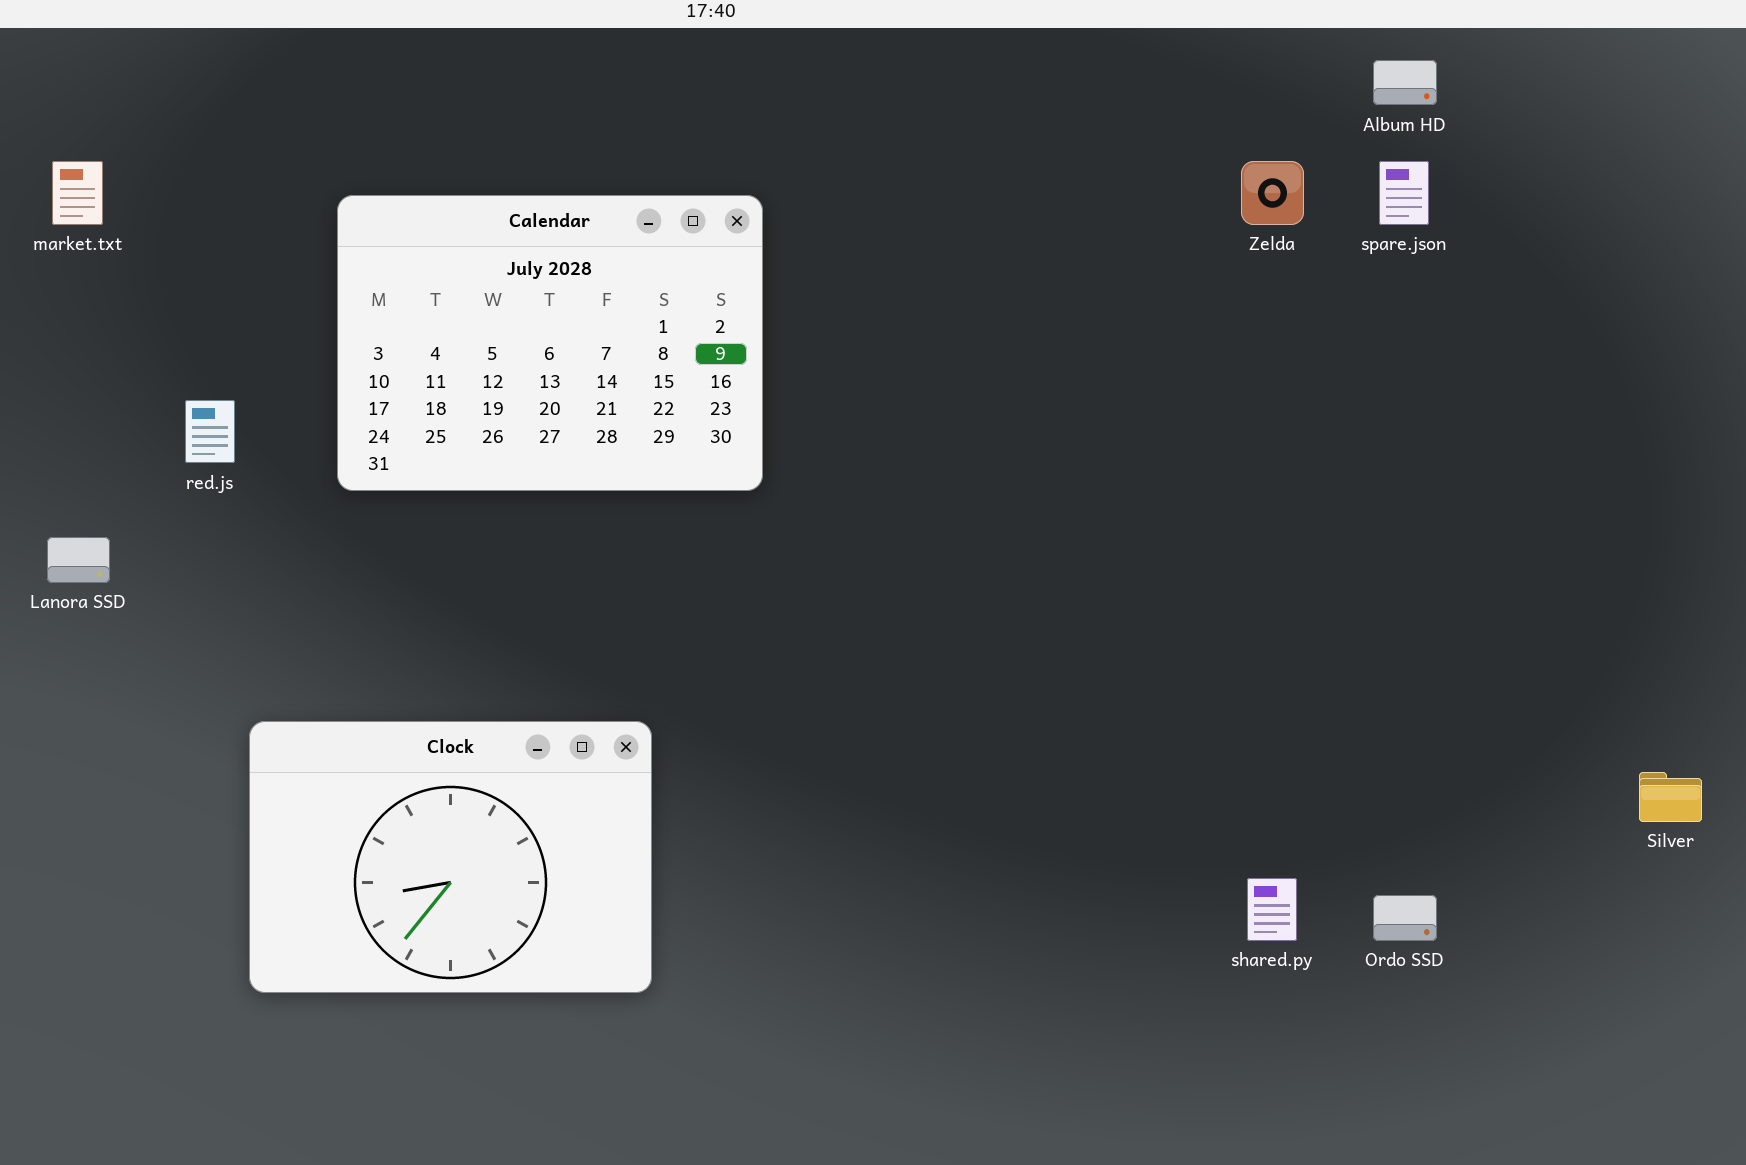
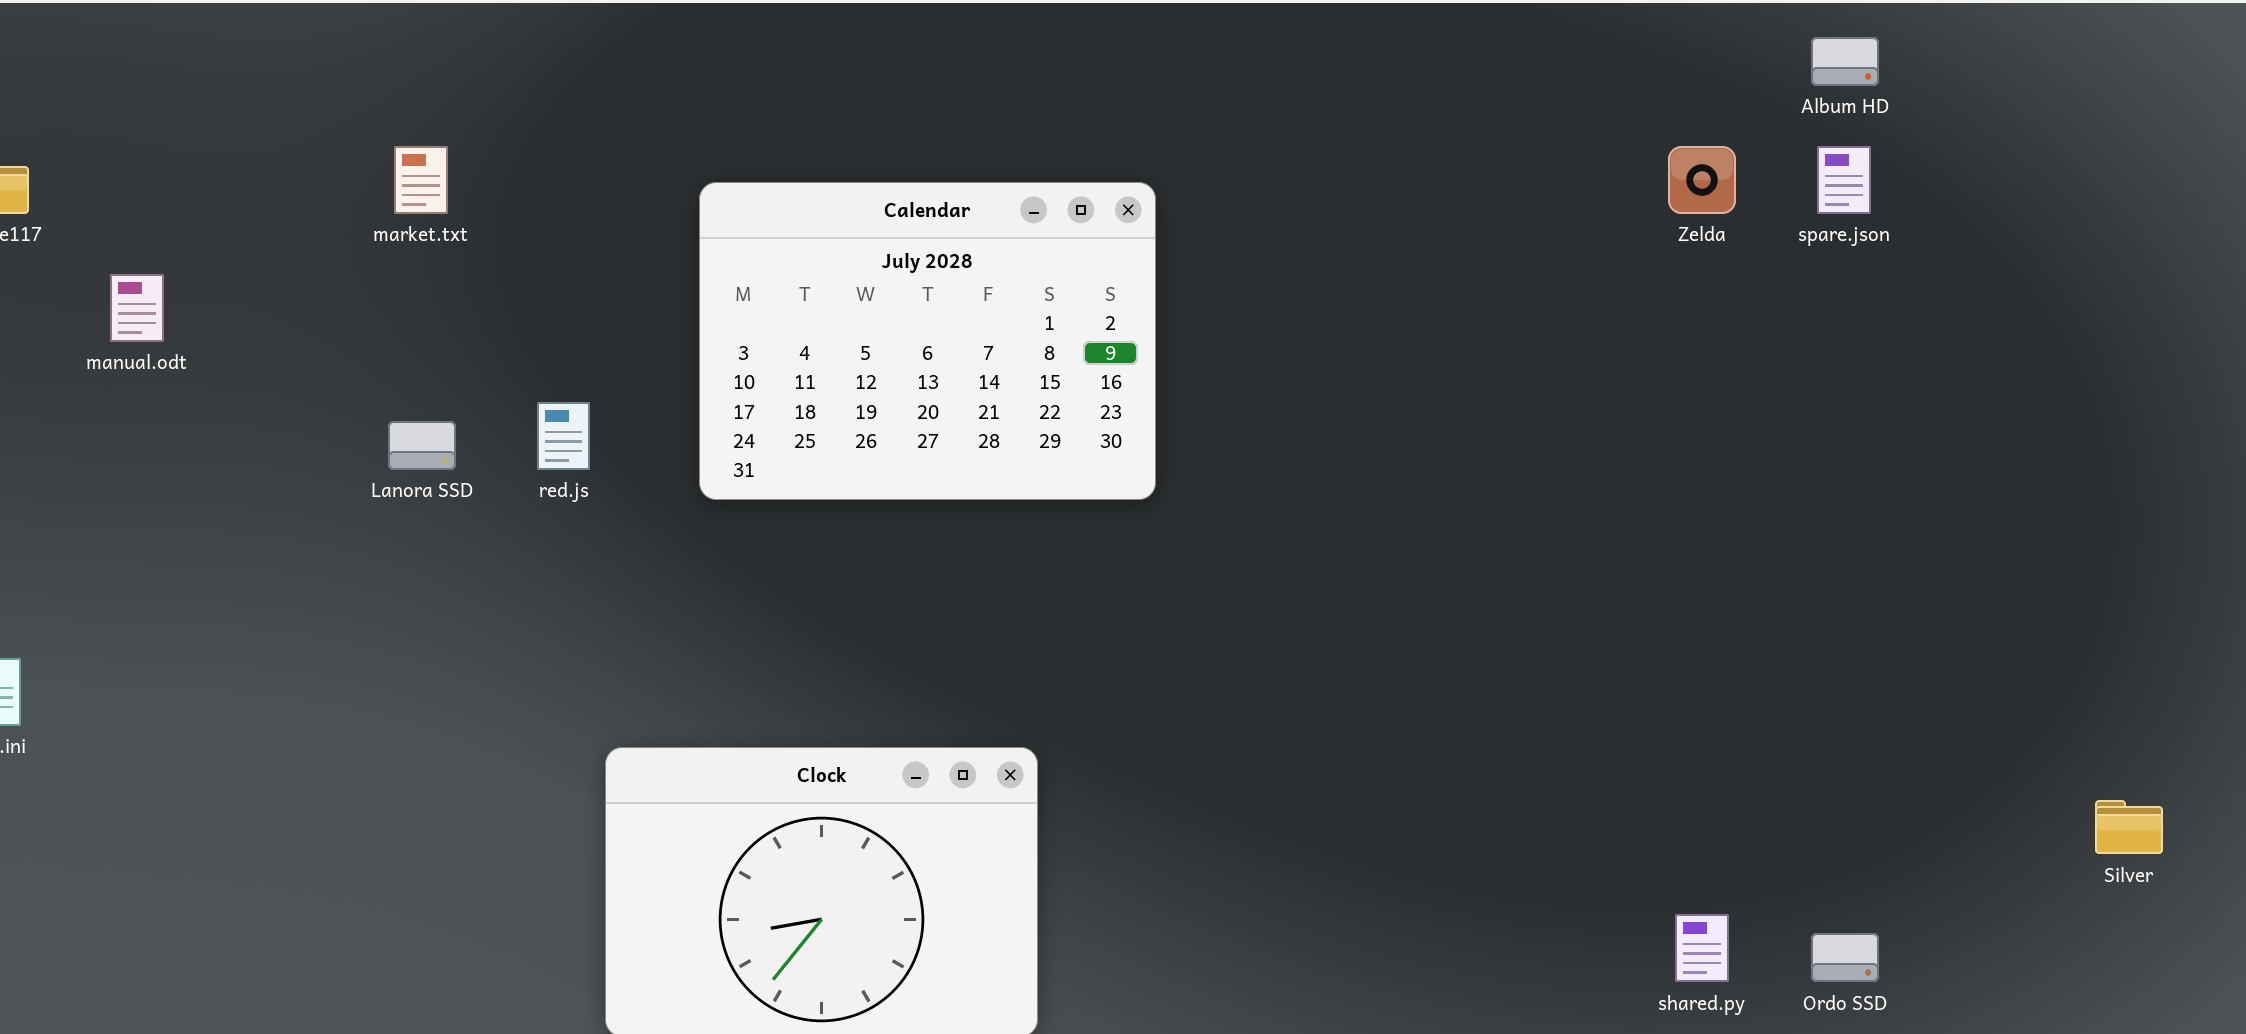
Lanora SSD: [47,537,110,583] -> [388,421,456,470], moved

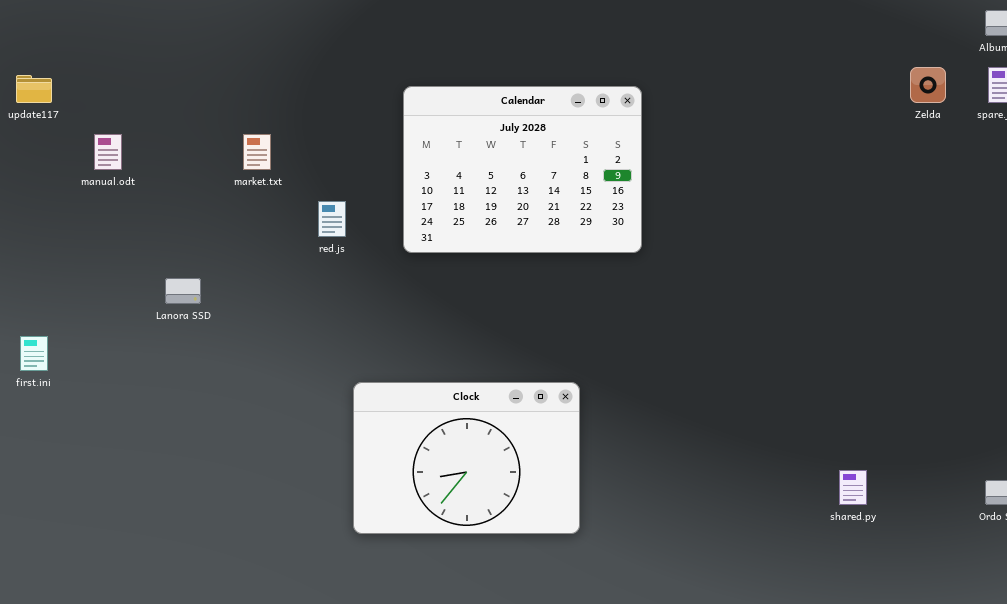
market.txt: [394,146,448,214] -> [243,134,271,170], moved
Lanora SSD: [388,421,456,470] -> [165,278,201,304], moved
shared.py: [1675,914,1729,982] -> [839,470,867,505], moved

